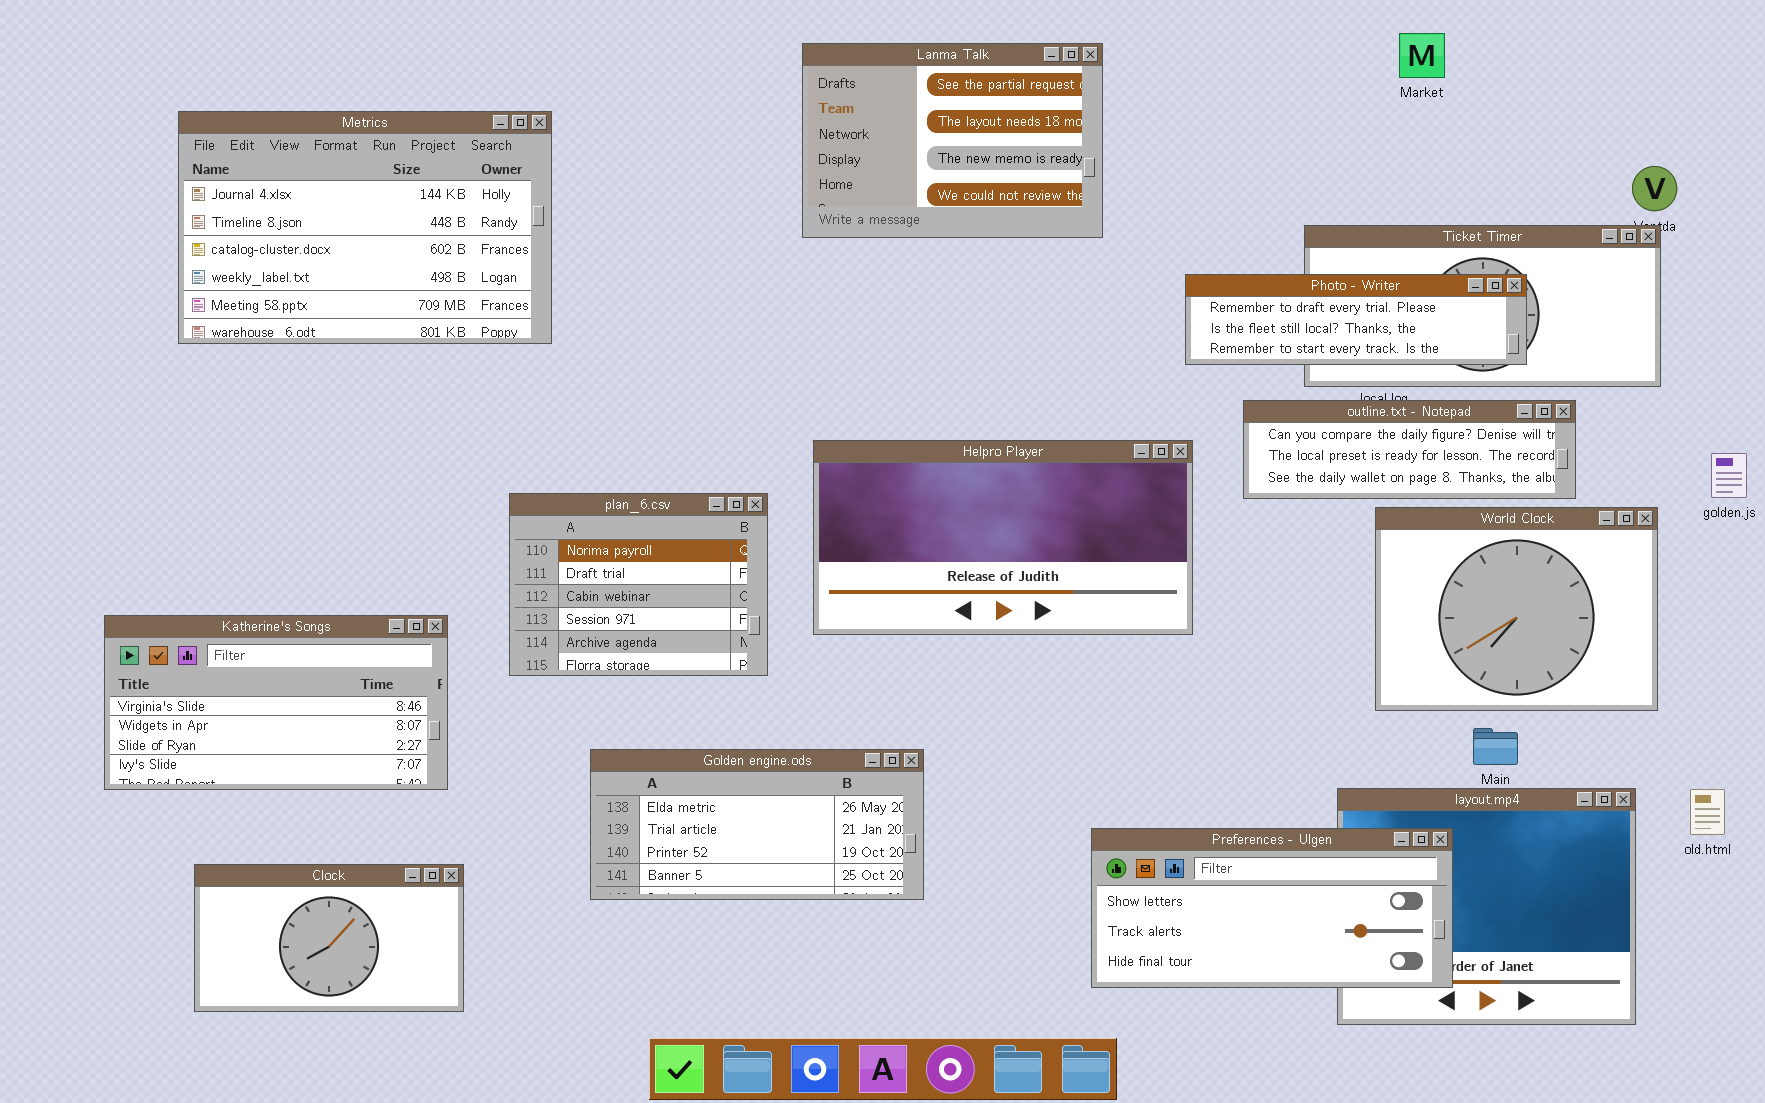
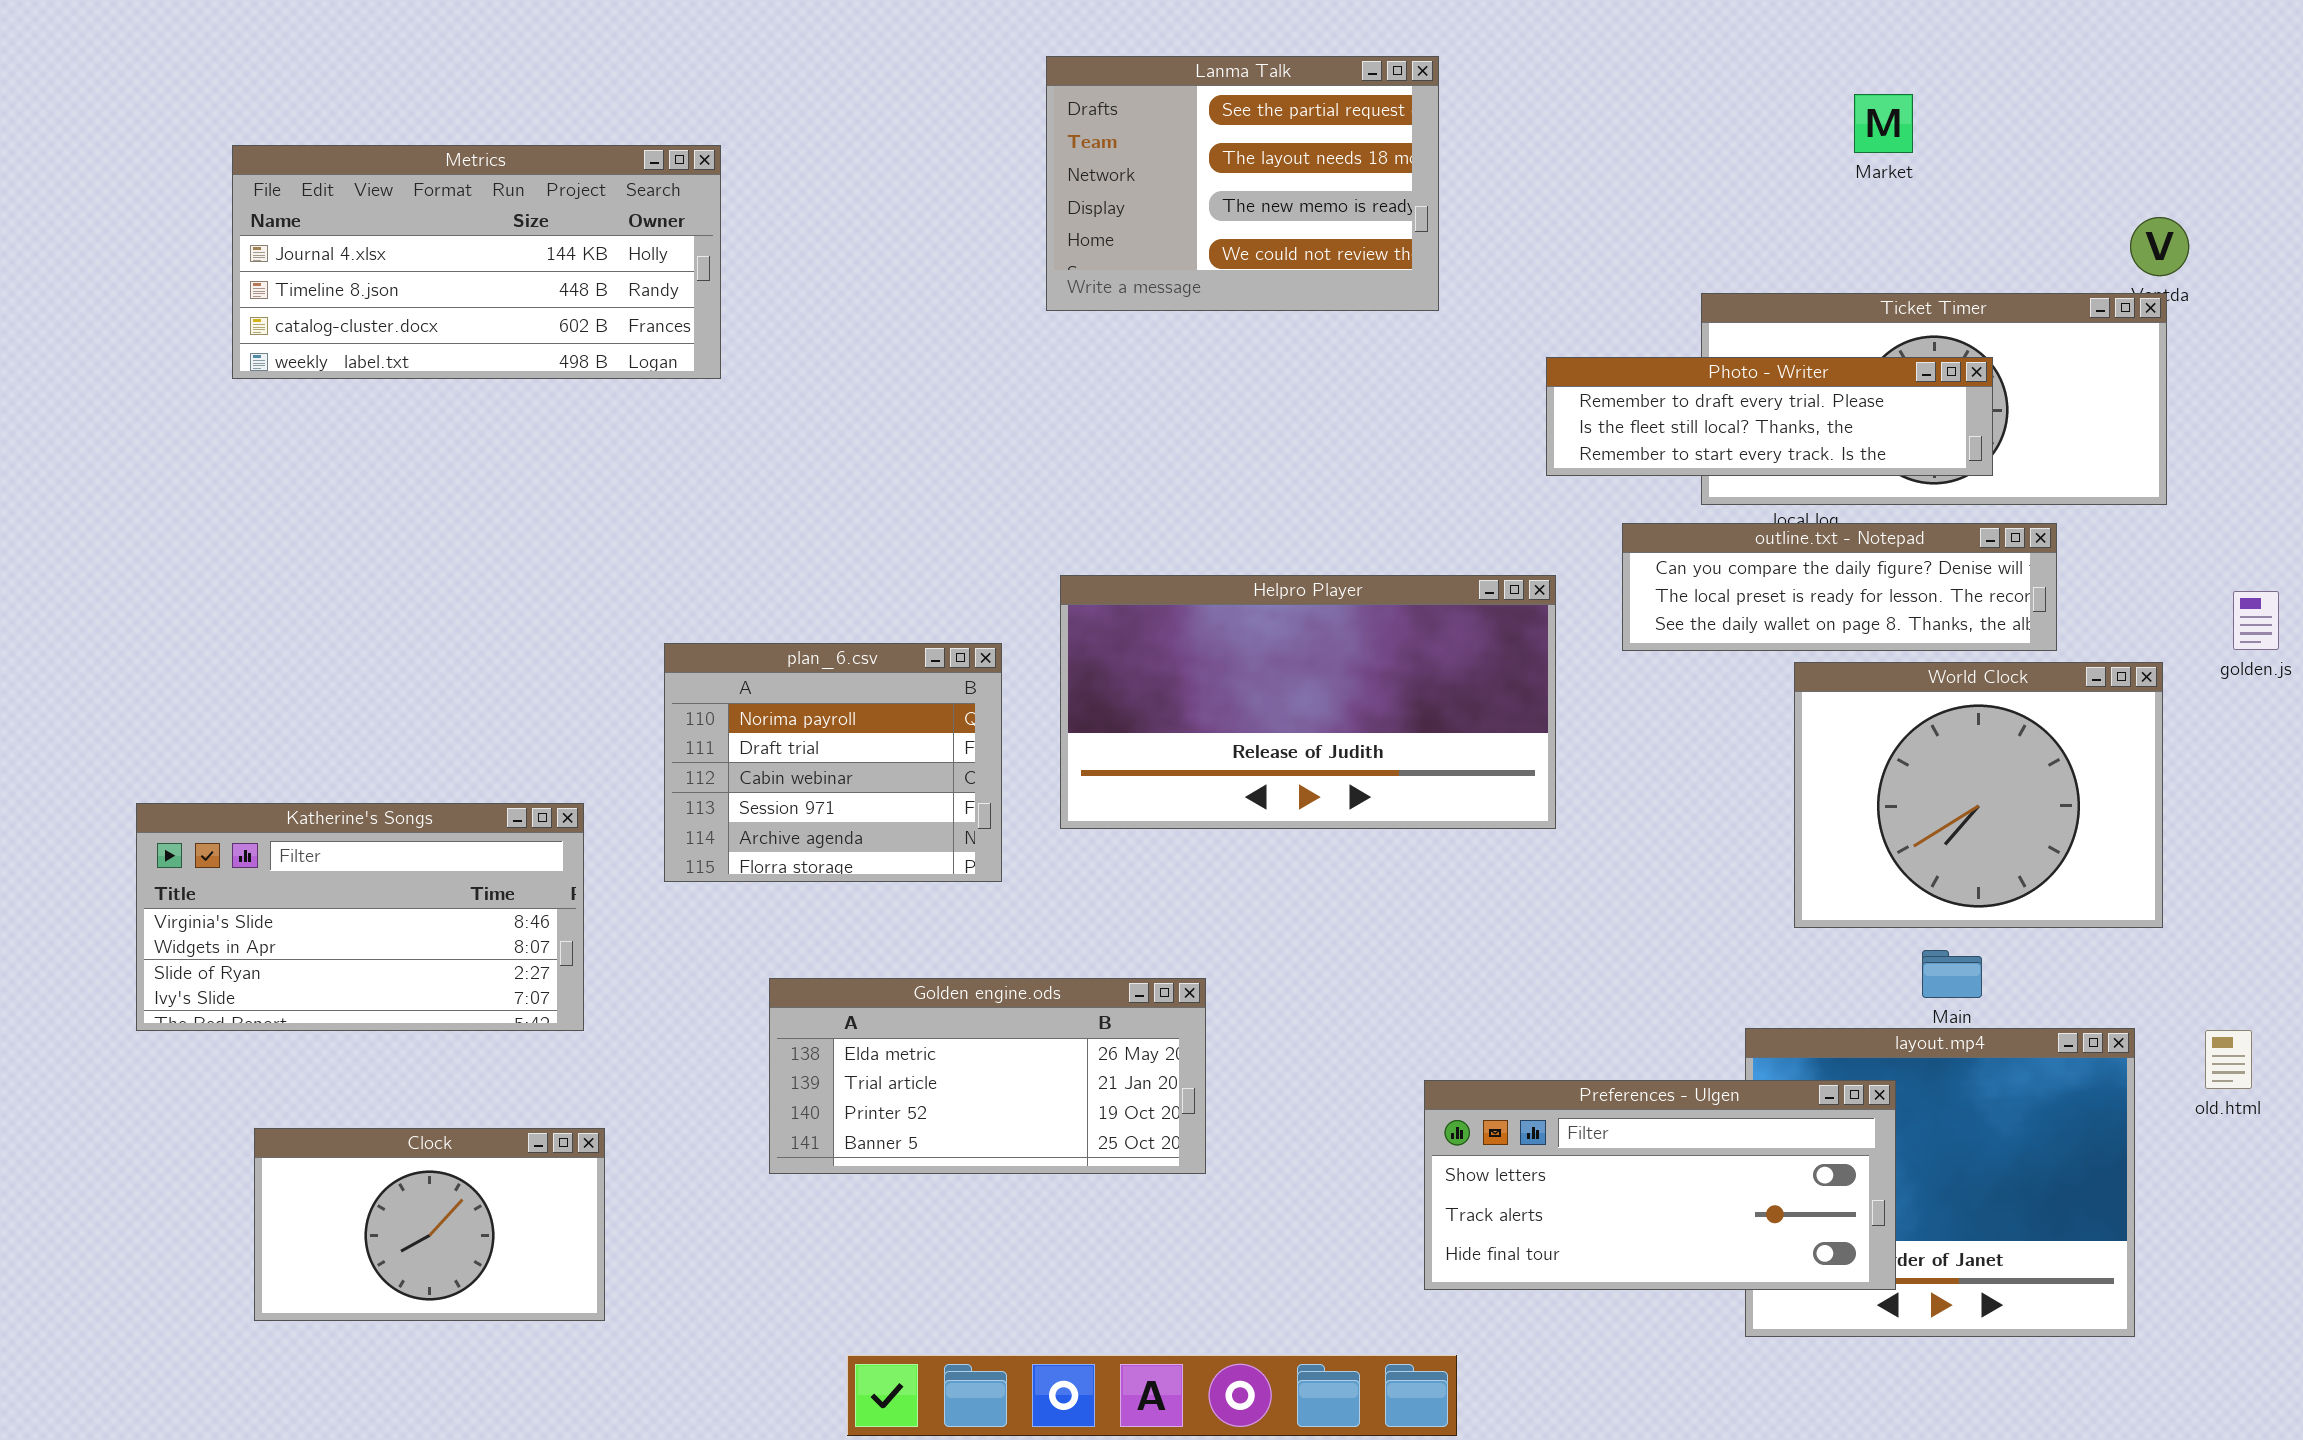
Market: [1399,33,1445,78] -> [1854,94,1913,153], moved
Metrics: [178,111,552,344] -> [232,145,721,379], resized

